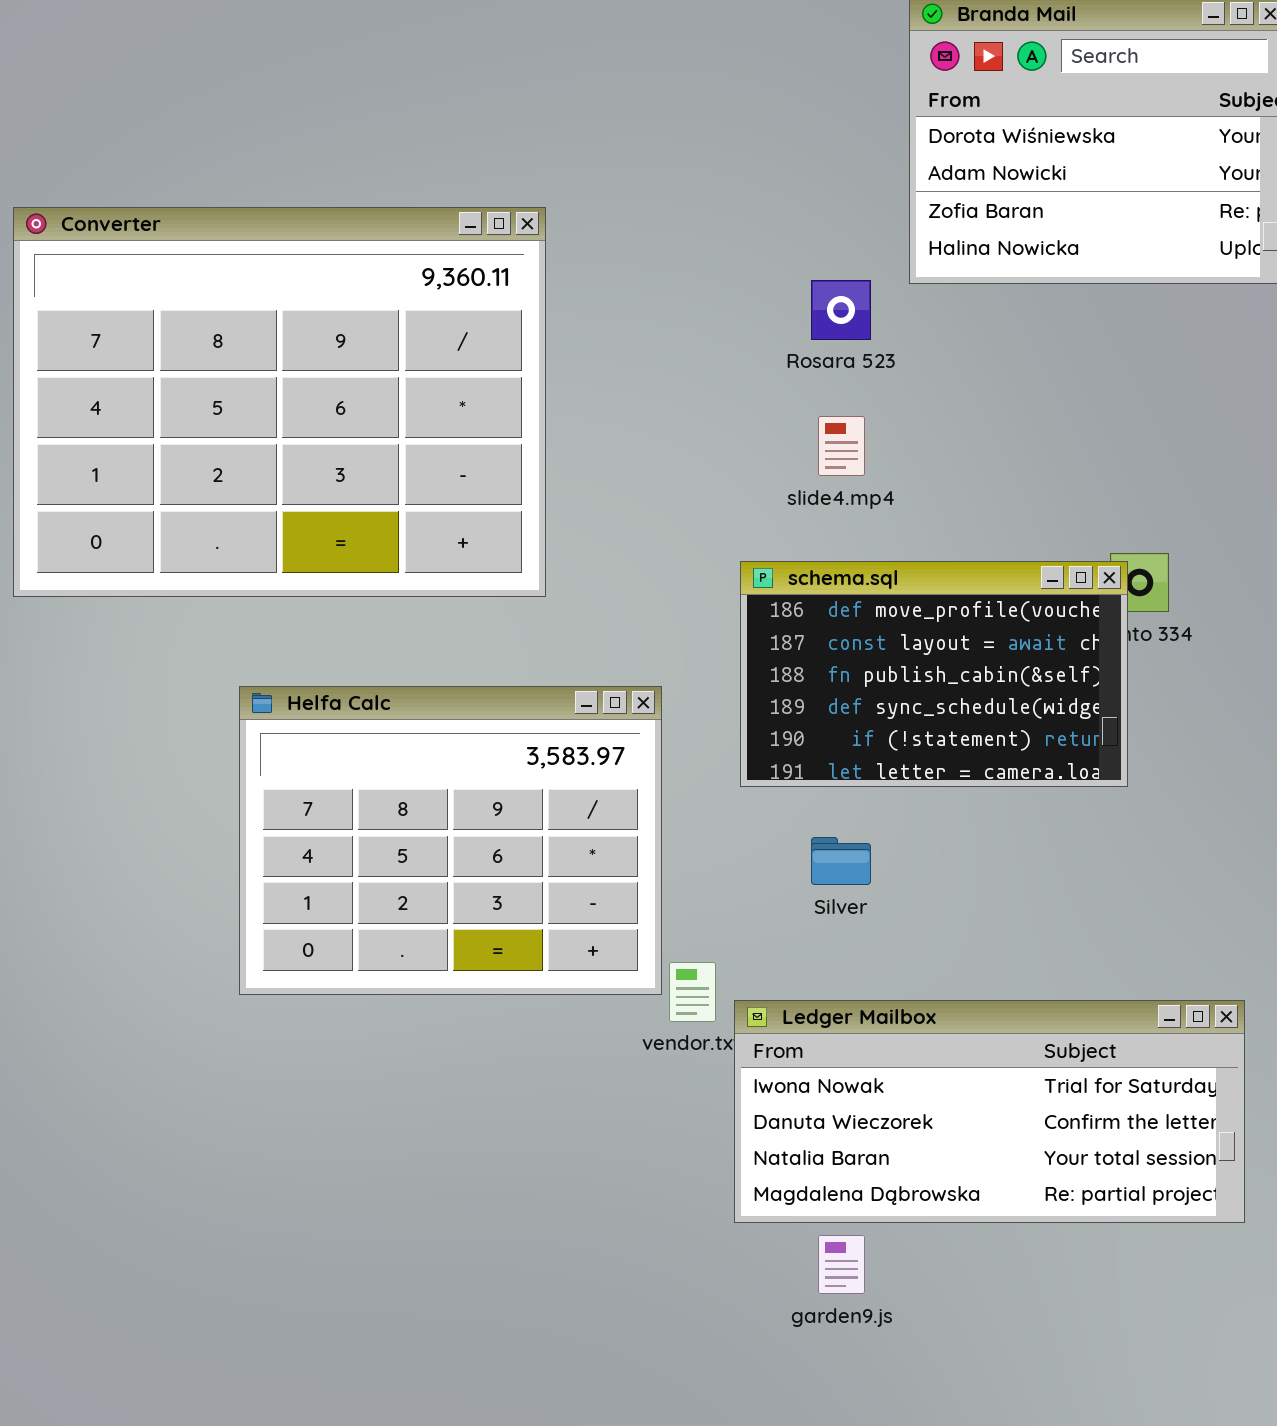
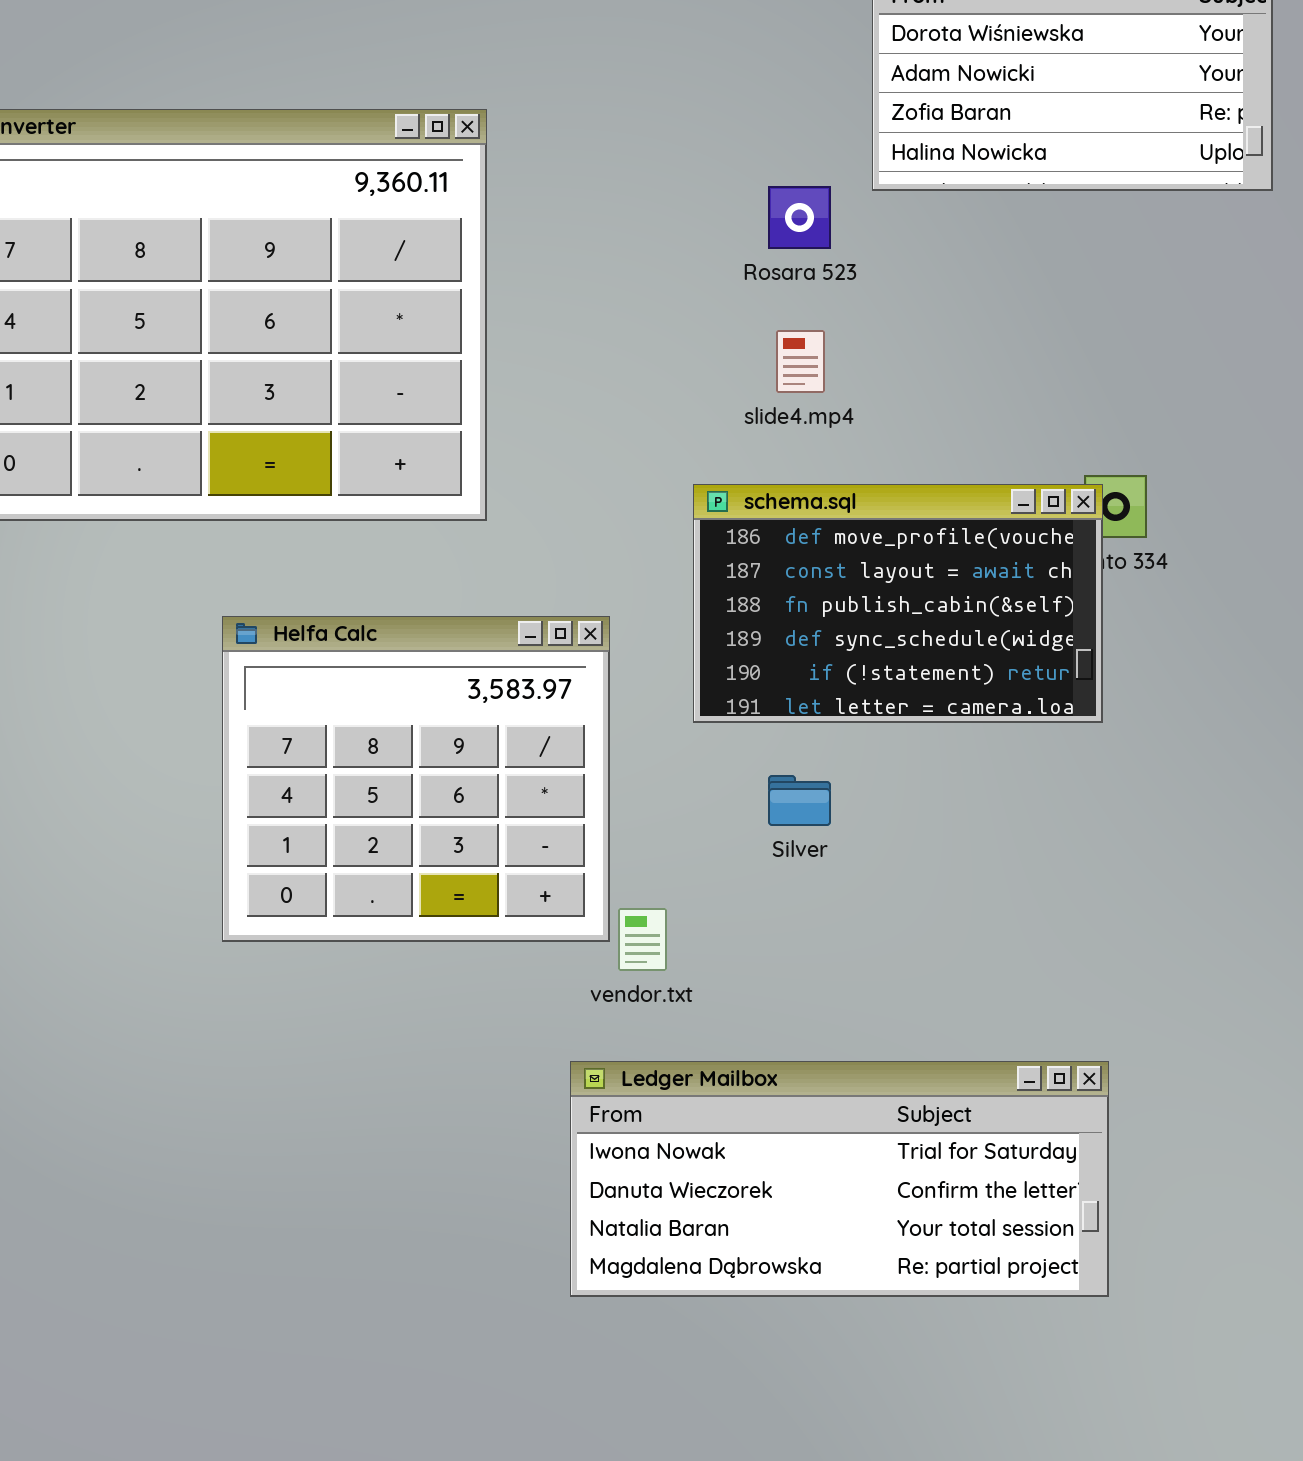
Helfa Calc: [239,686,662,995] -> [222,616,610,942], resized
Ledger Mailbox: [734,1000,1245,1223] -> [570,1061,1109,1297], moved

